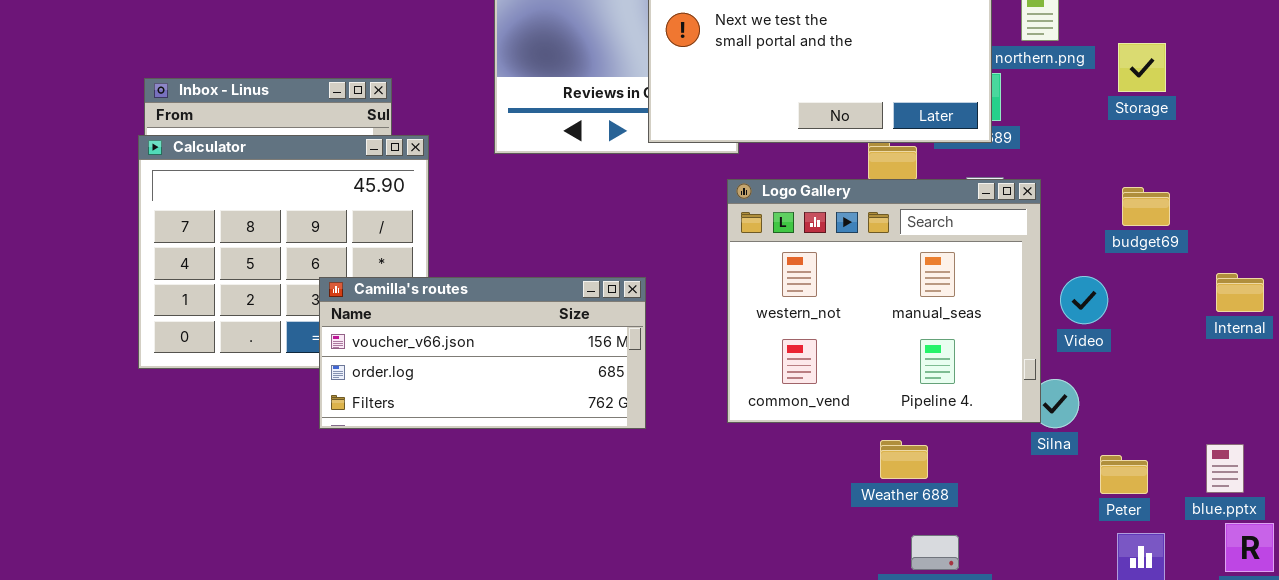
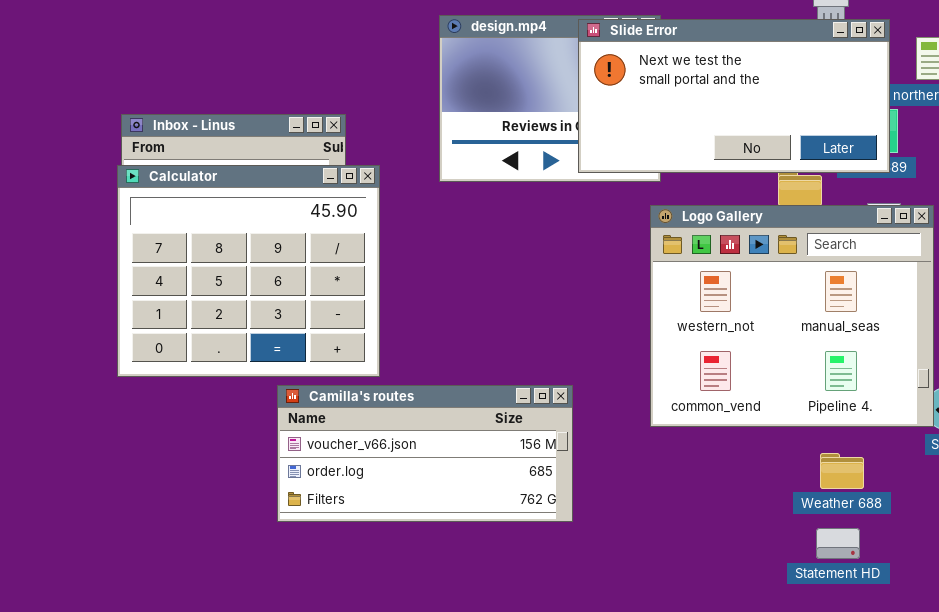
Camilla's routes: [319,277,646,429] -> [277,385,573,522], moved
Weather 688: [880,440,928,479] -> [820,453,864,489], moved

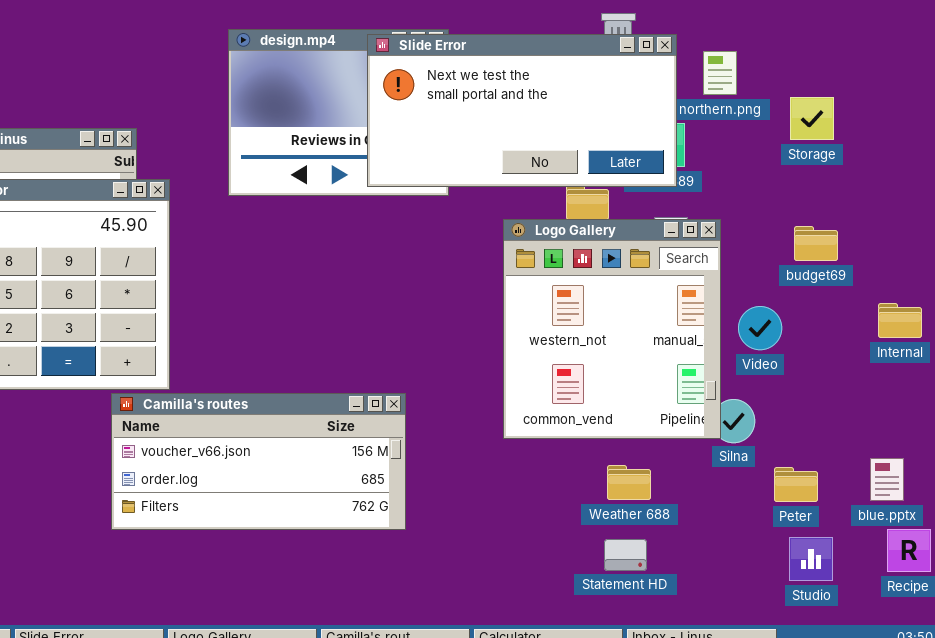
Logo Gallery: [650,205,934,427] -> [503,219,721,439], resized
Camilla's routes: [277,385,573,522] -> [111,393,406,530], moved

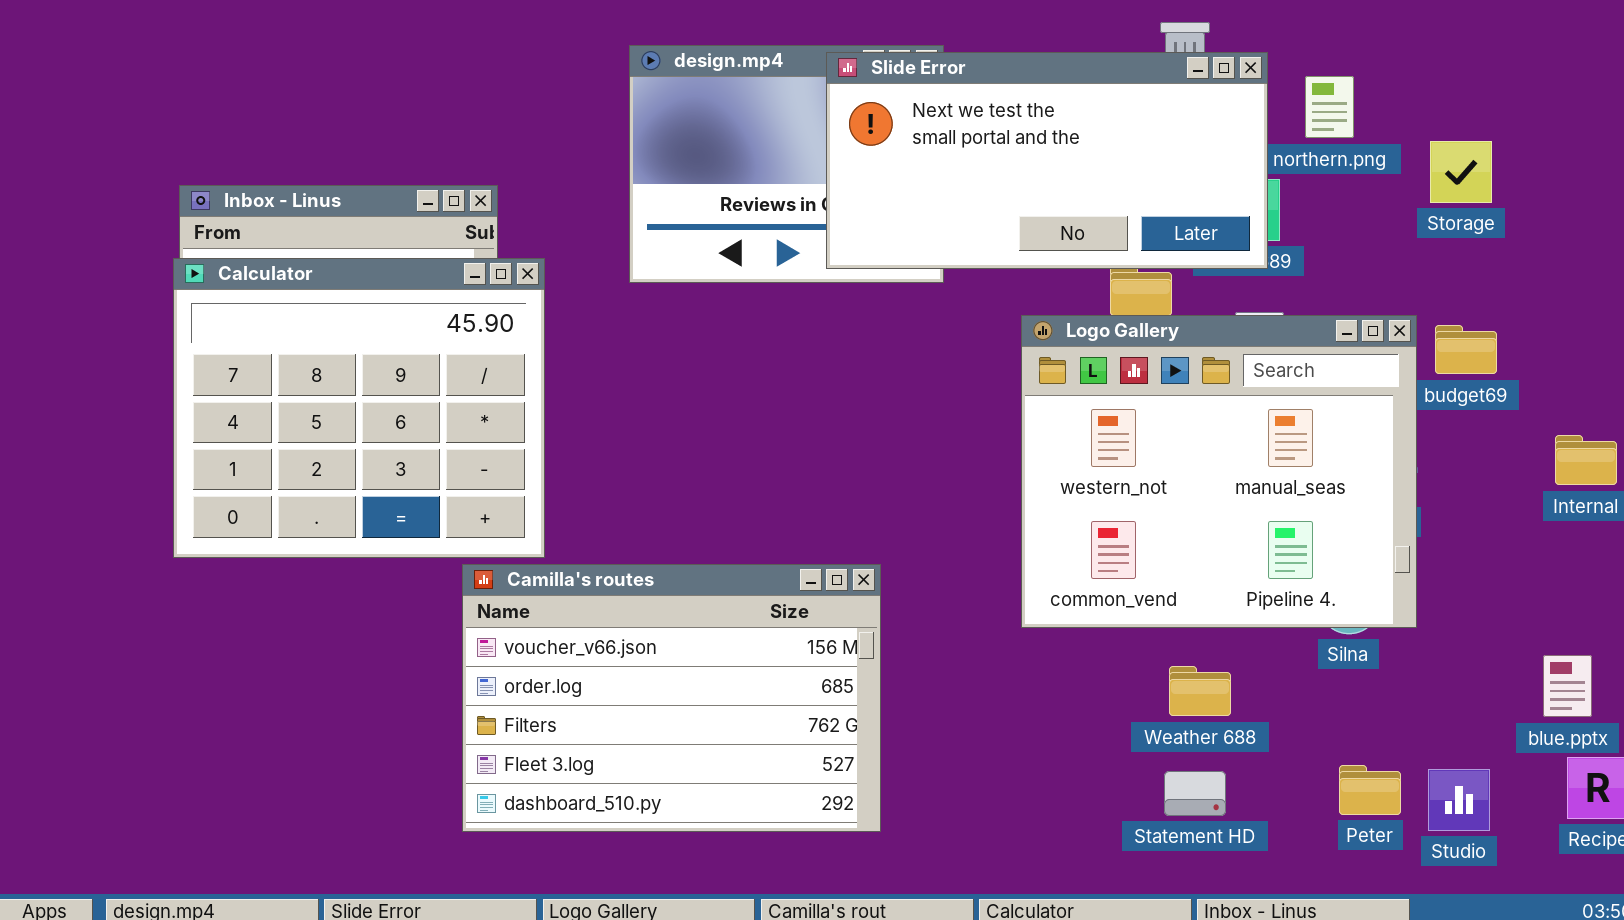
Logo Gallery: [503,219,721,439] -> [1021,315,1417,628], resized
Camilla's routes: [111,393,406,530] -> [462,564,881,832], resized
Peter: [774,467,818,502] -> [1339,765,1401,815], moved

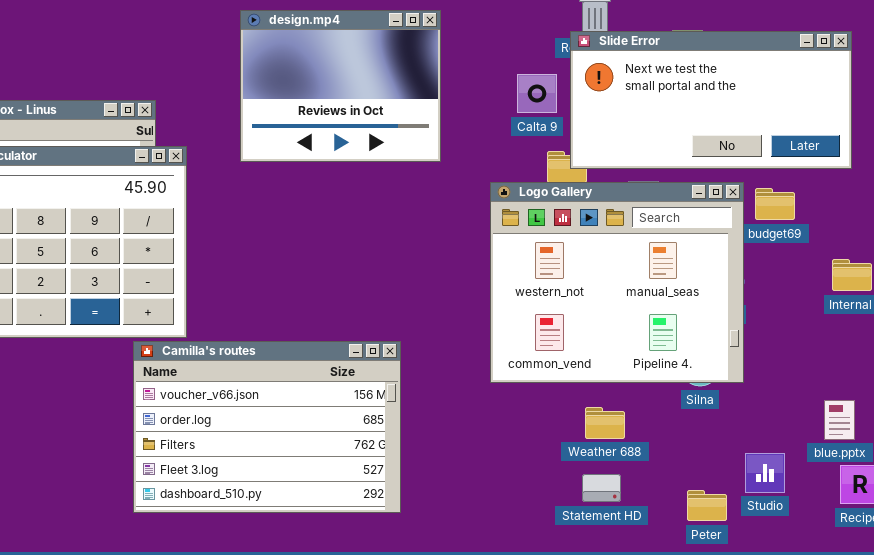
Slide Error: [826,52,1268,269] -> [570,31,852,169], moved
Peter: [1339,765,1401,815] -> [687,490,727,521], moved
Studio: [1428,769,1490,831] -> [745,453,785,493], moved

